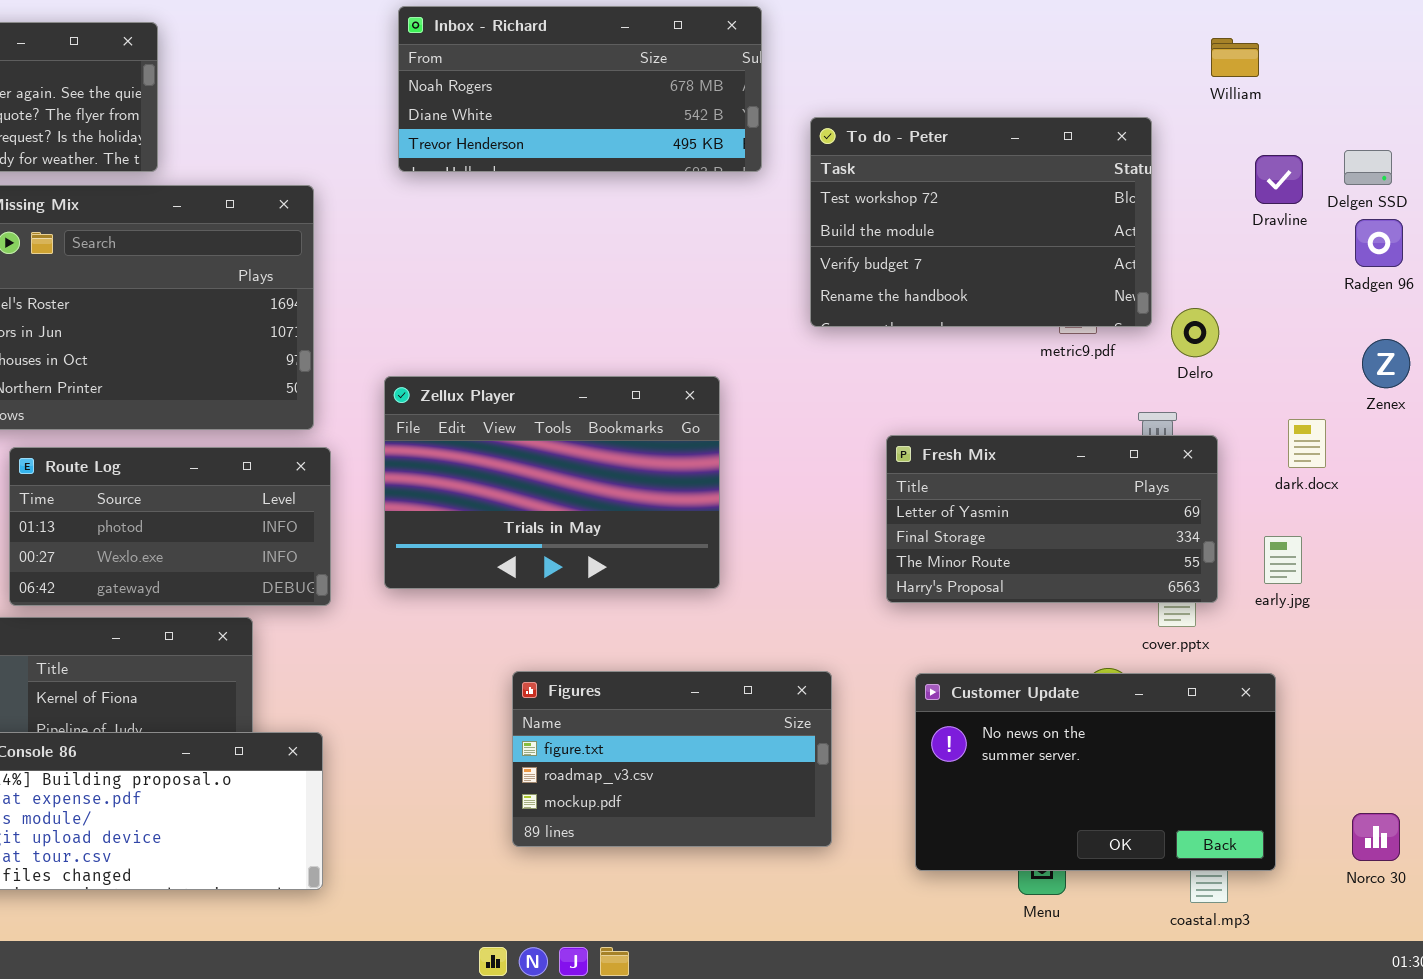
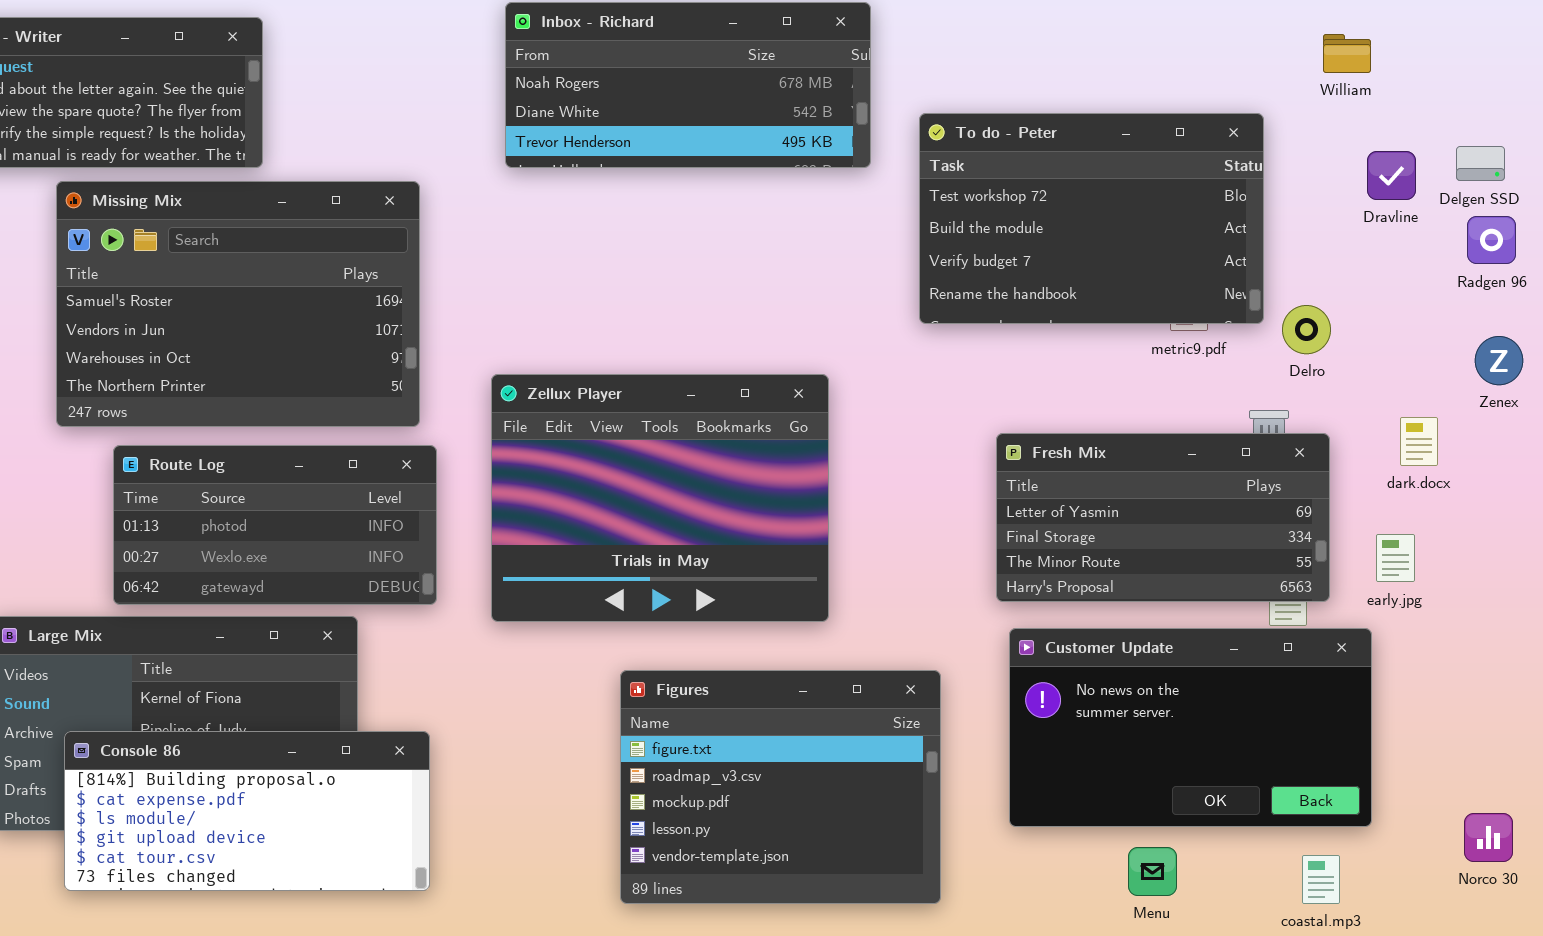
Zellux Player: [384,376,720,589] -> [491,374,829,622], resized
Figures: [512,671,832,847] -> [620,670,941,904], resized
Customer Update: [915,673,1276,871] -> [1009,628,1372,827], moved

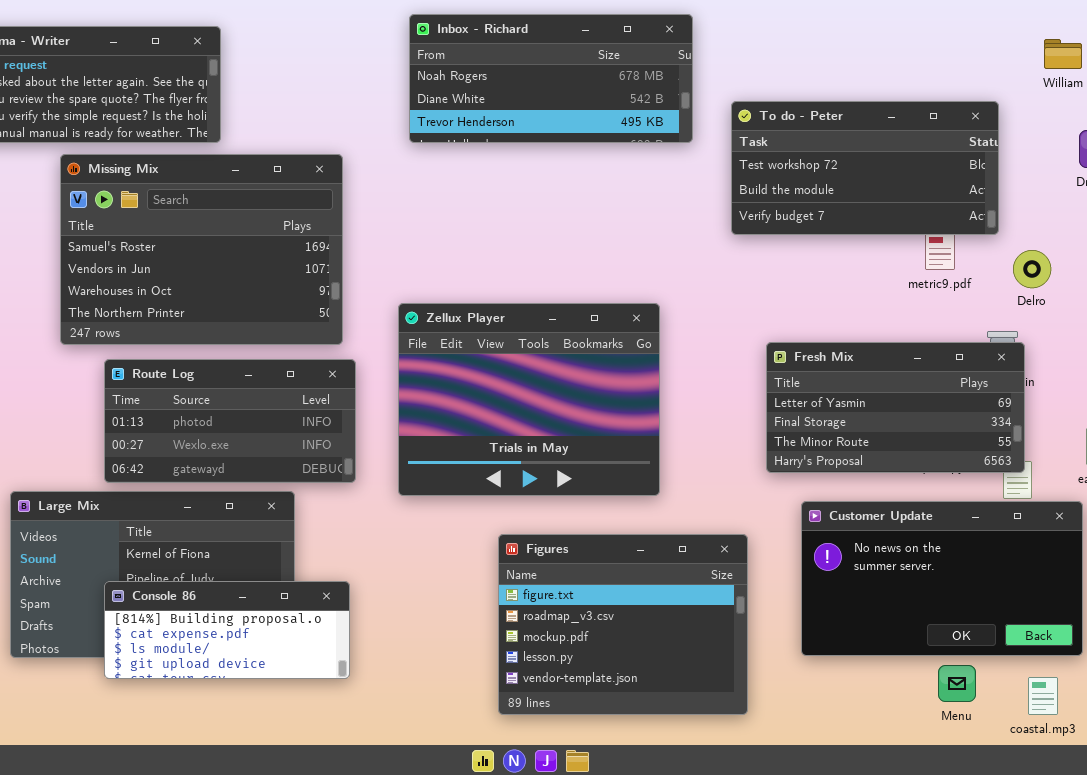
To do - Peter: [919,113,1264,324] -> [731,101,999,235], resized
Fresh Mix: [996,433,1330,602] -> [766,342,1025,473], moved
Console 86: [64,731,430,891] -> [104,581,350,679], resized
Menu: [1128,847,1177,896] -> [938,665,976,702], moved

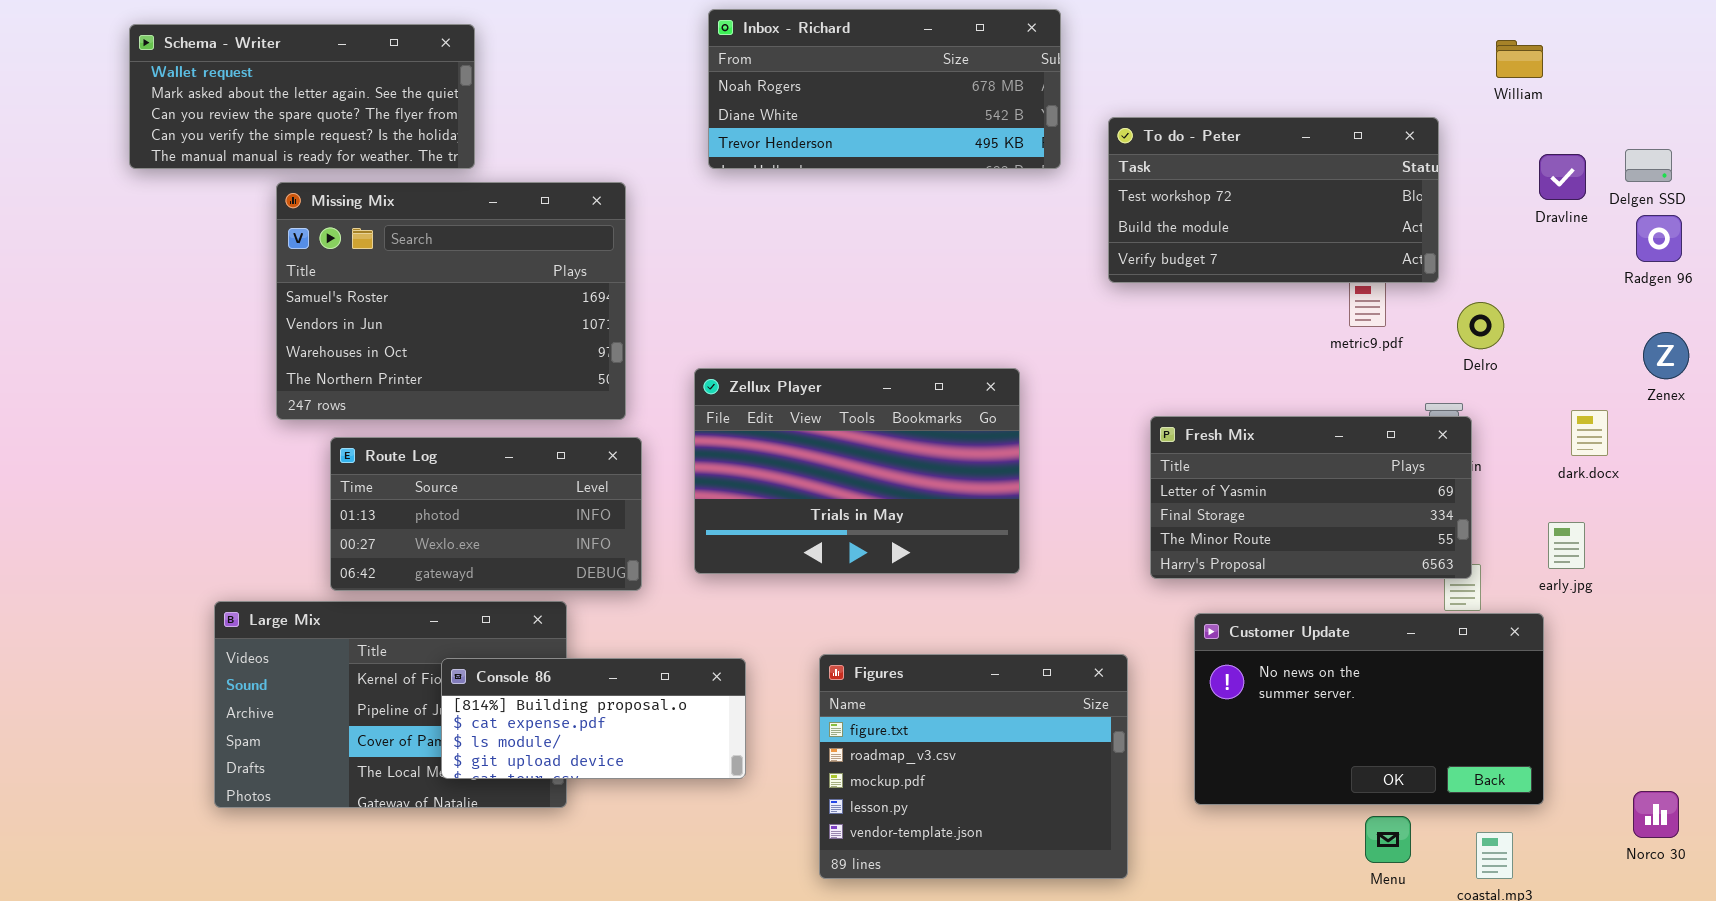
Zellux Player: [398,303,660,496] -> [694,368,1020,574], resized
Console 86: [104,581,350,679] -> [441,658,746,779], moved

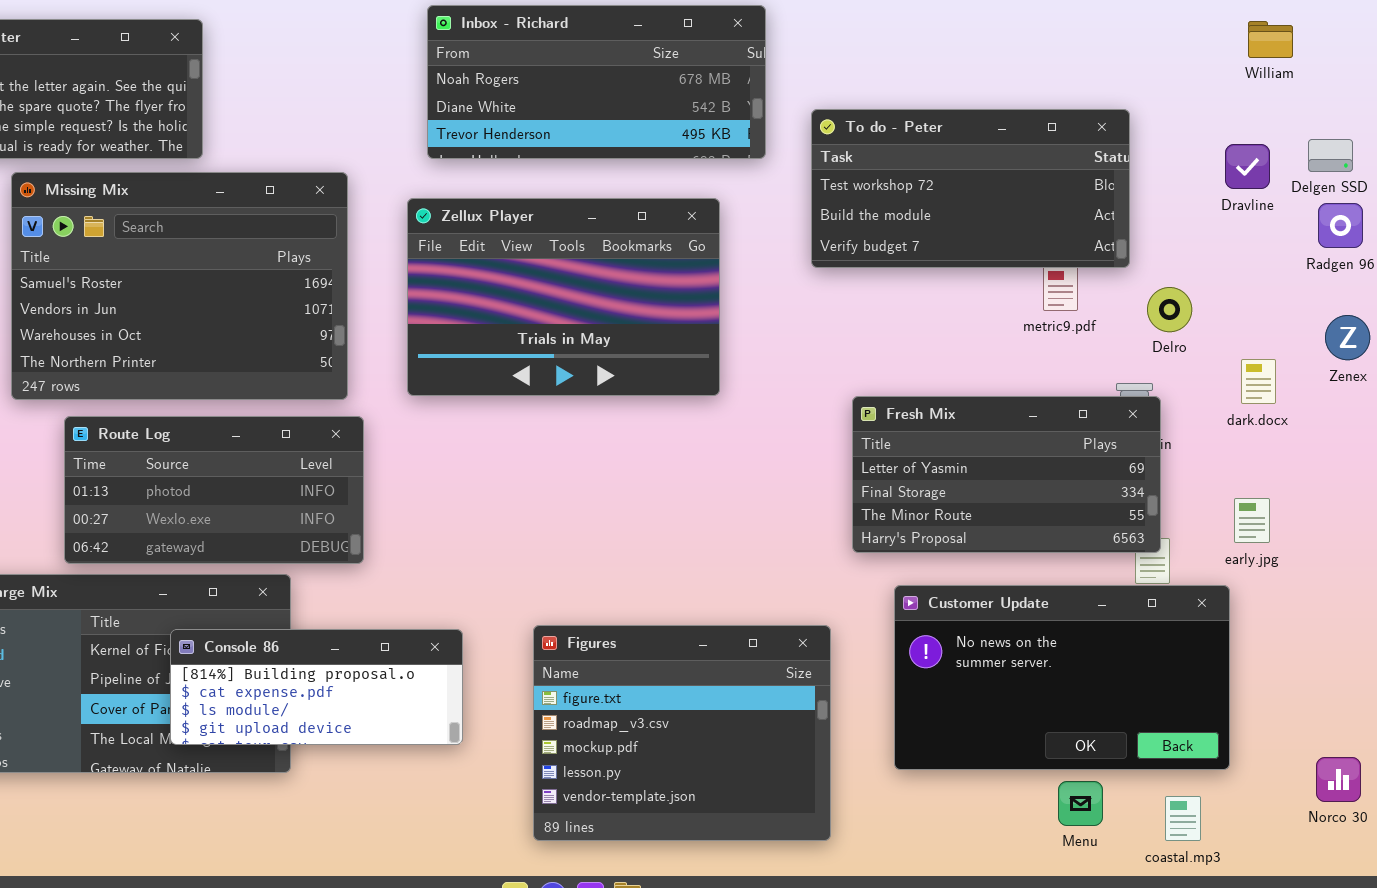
William: [1496,40,1543,78] -> [1248,21,1293,58], moved
Zellux Player: [694,368,1020,574] -> [407,198,720,396], moved
dark.docx: [1571,410,1608,456] -> [1241,359,1276,404], moved

